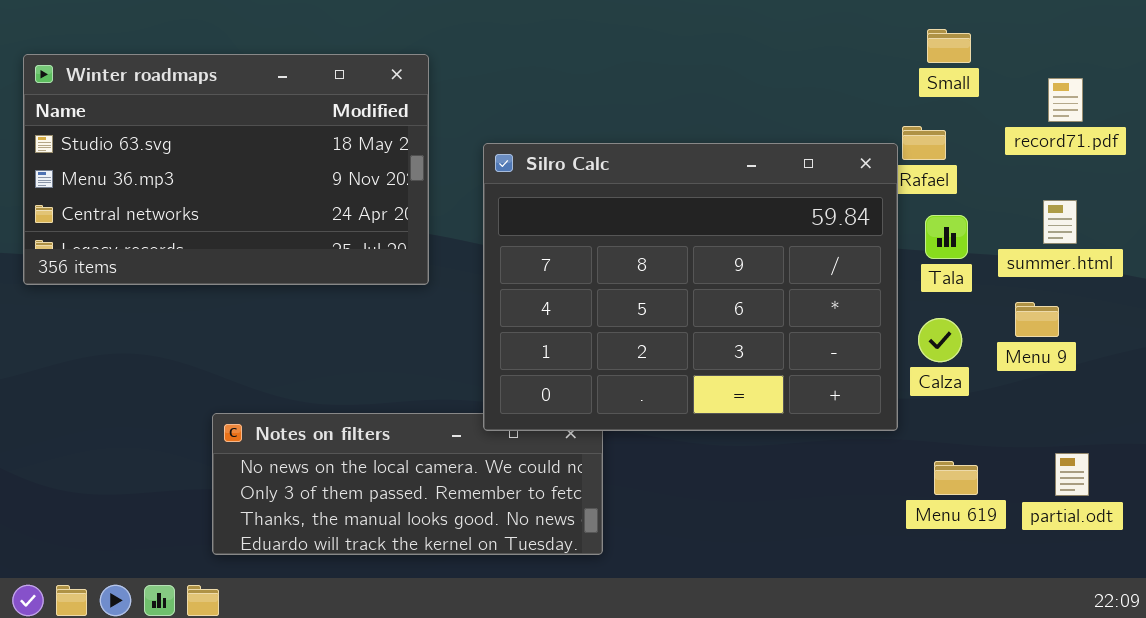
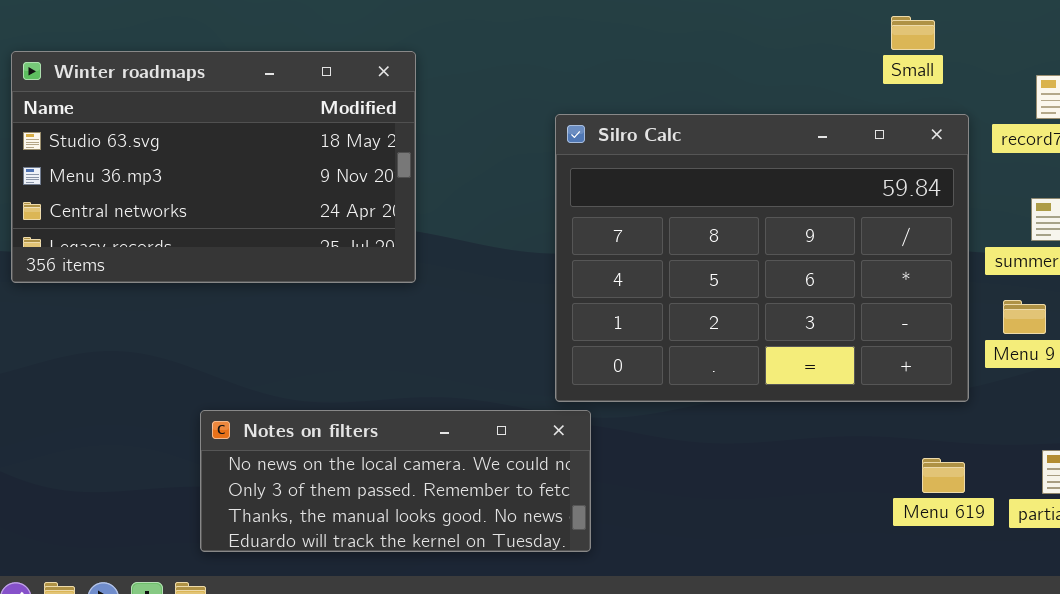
Small: [927,29,971,63] -> [891,16,935,50], moved
Silro Calc: [483,143,898,431] -> [555,114,969,402], moved

